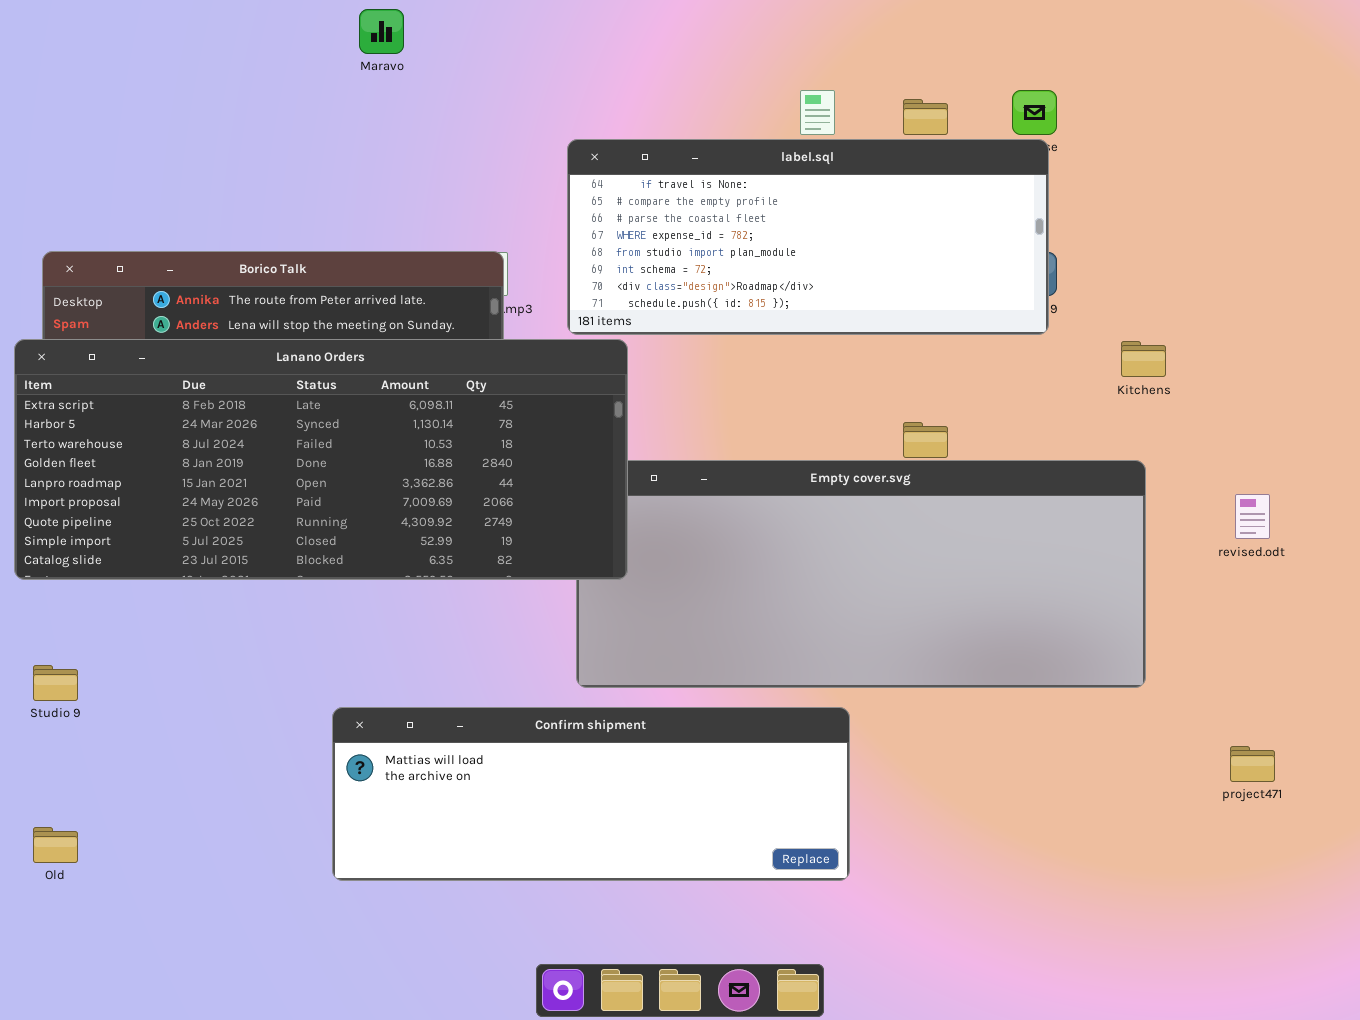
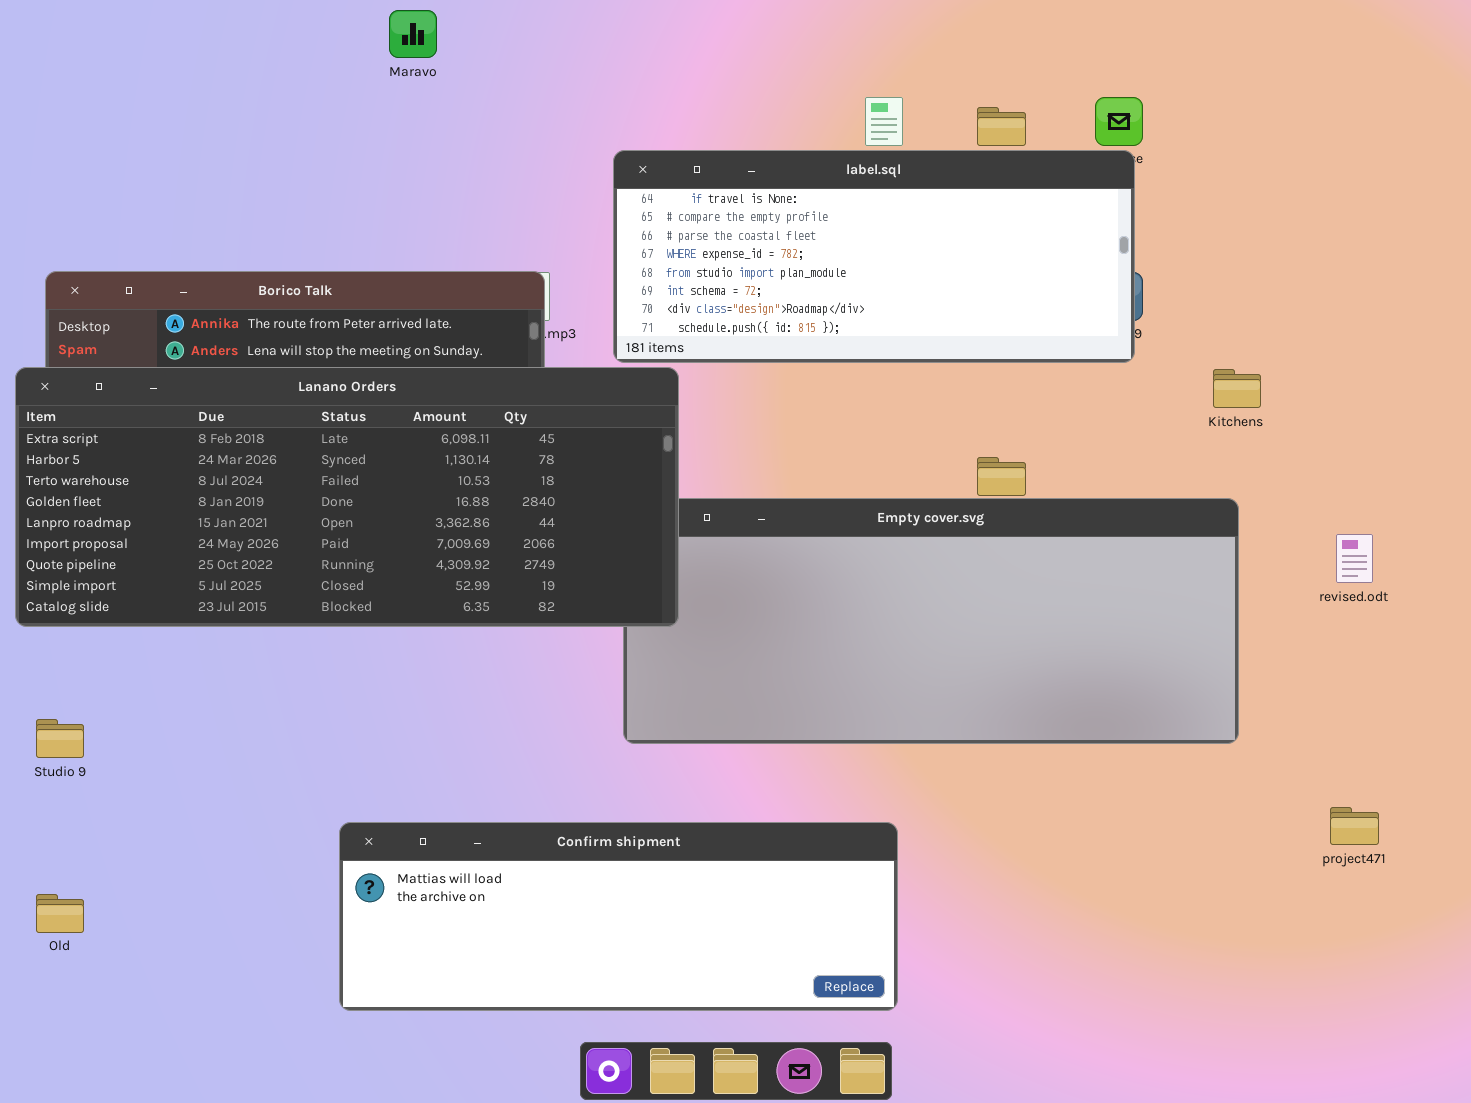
Confirm shipment: [332,707,850,881] -> [339,822,898,1011], moved

